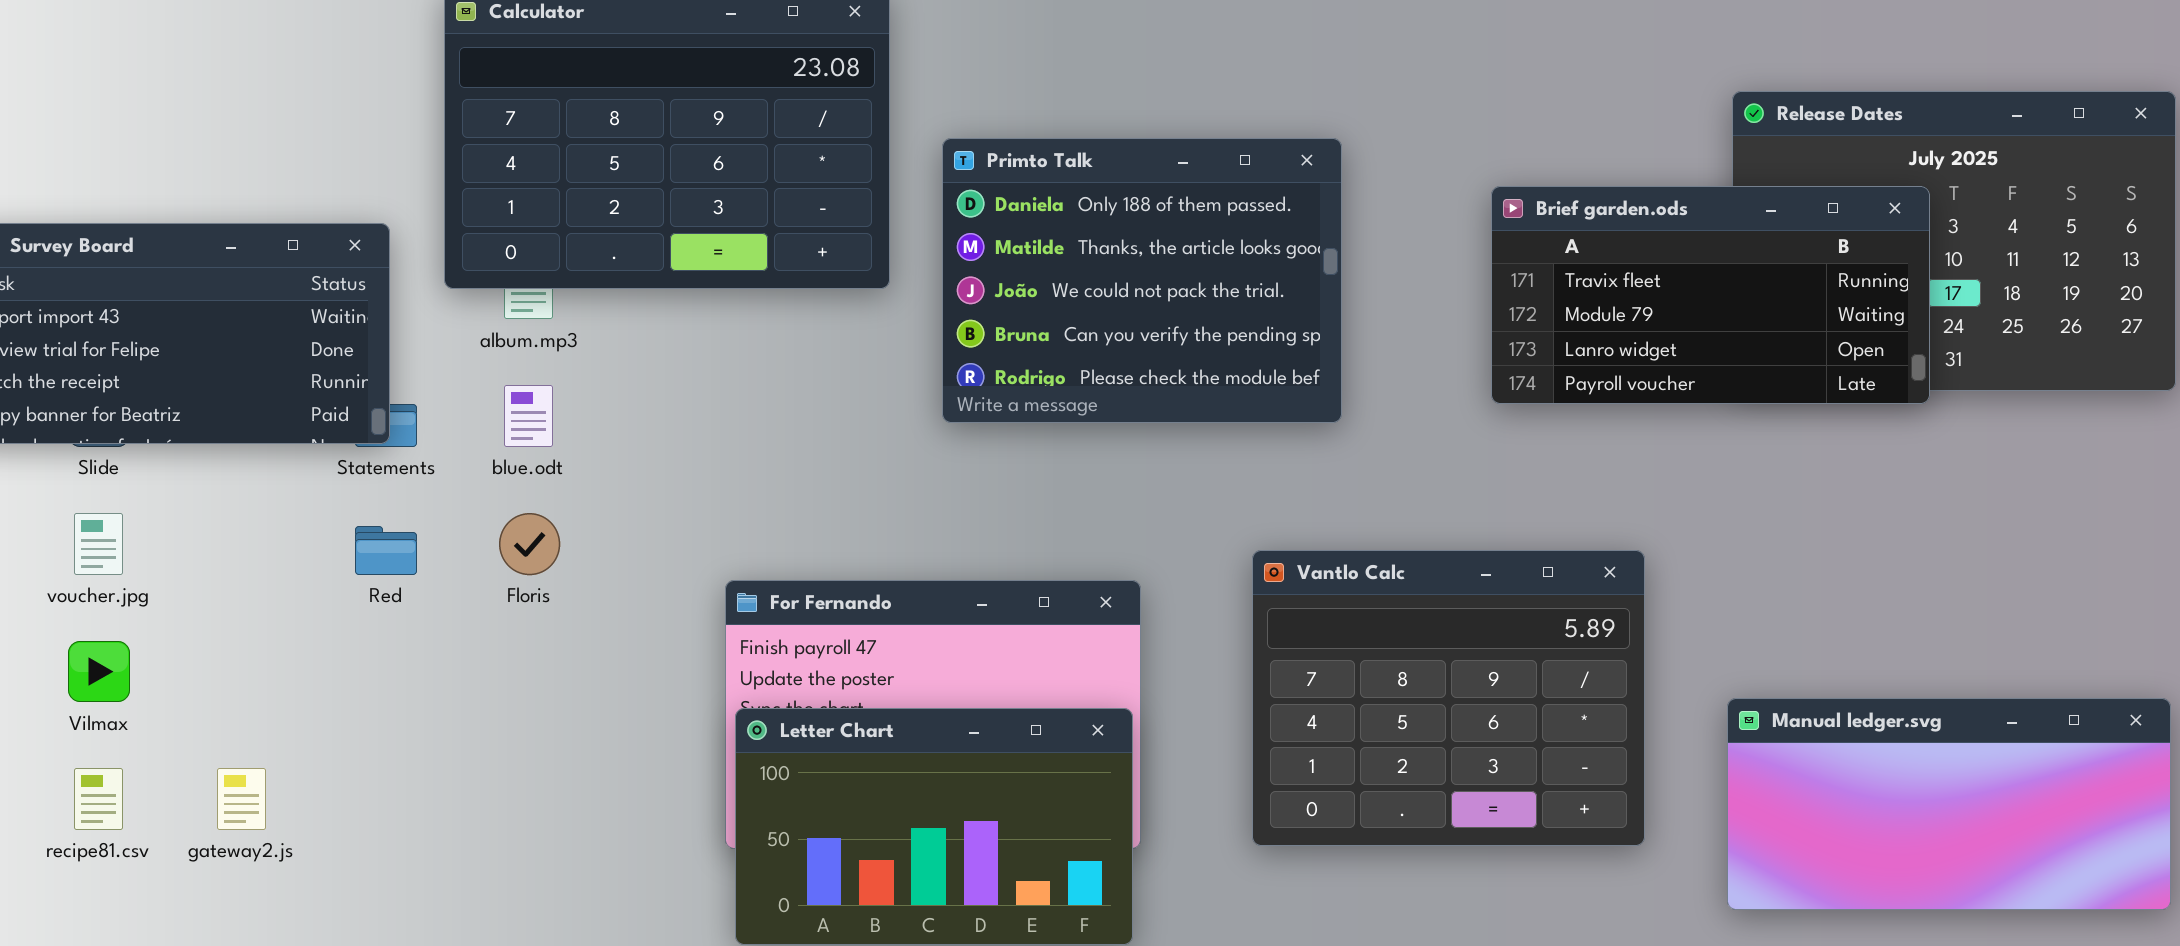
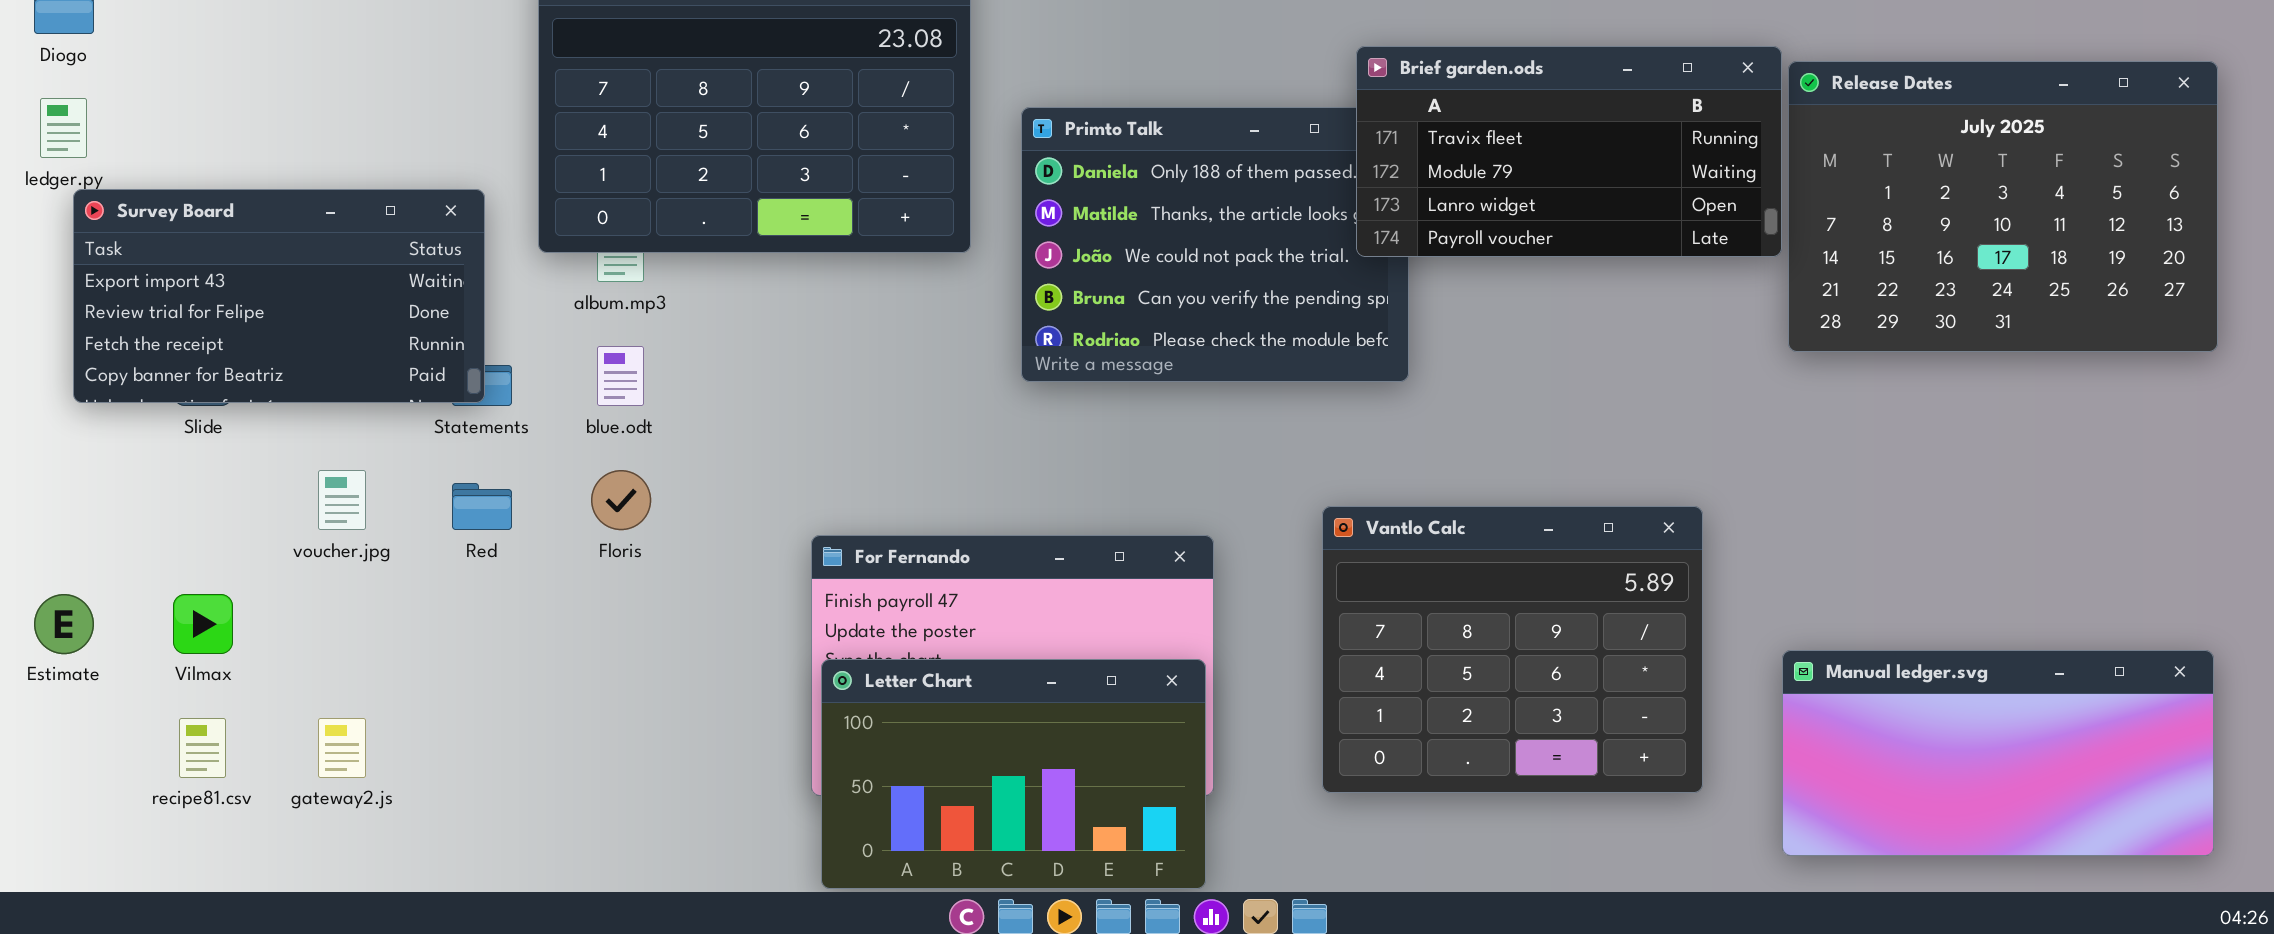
Brief garden.ods: [1491,186,1930,404] -> [1356,46,1782,257], moved
voucher.jpg: [74,513,123,575] -> [318,470,366,530], moved

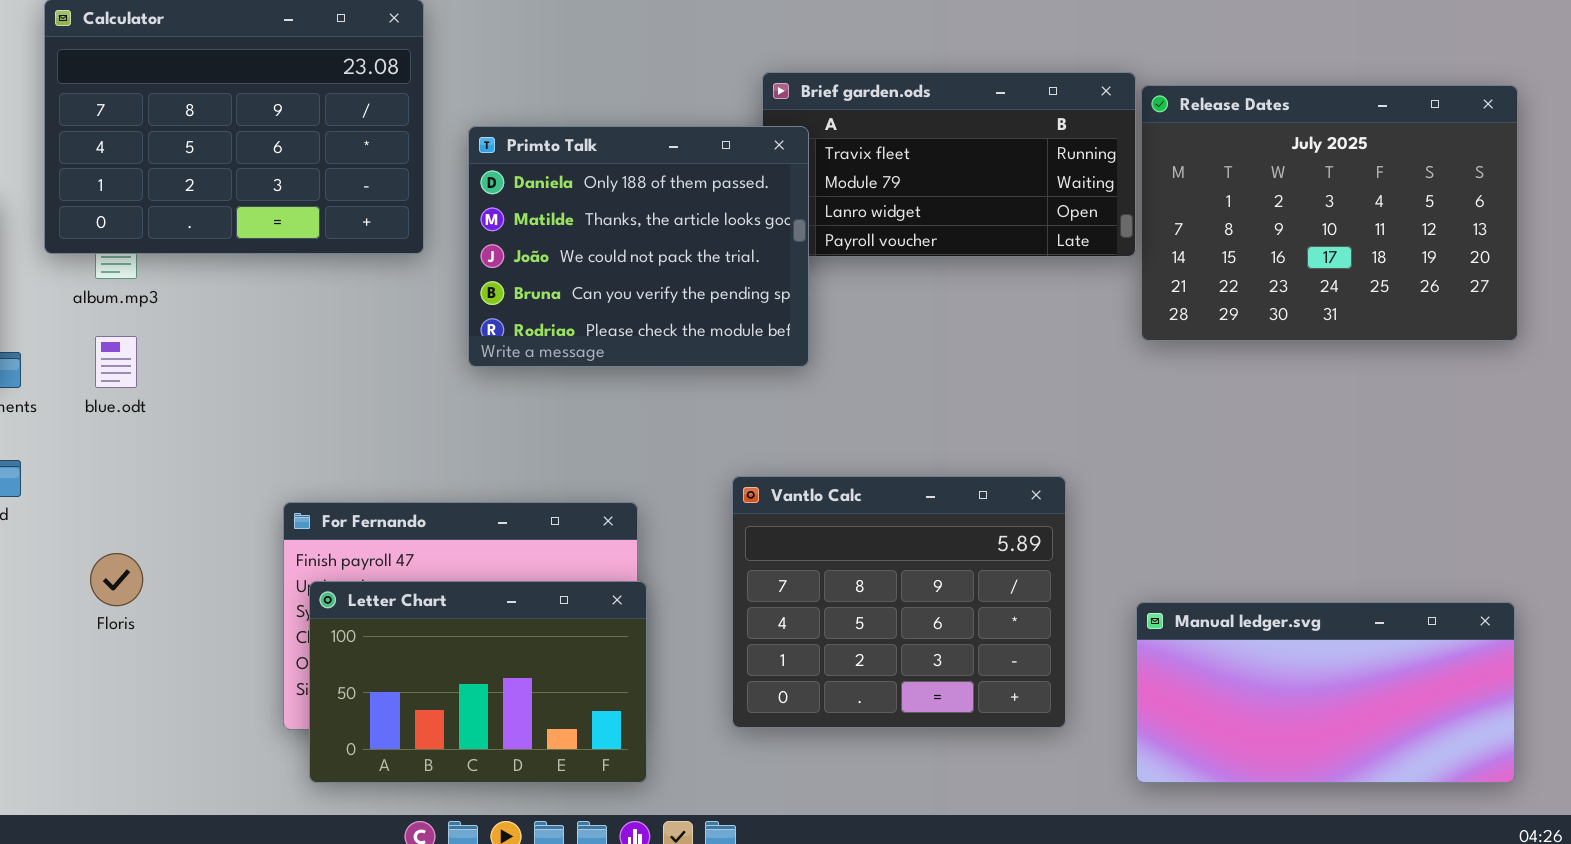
Primto Talk: [1021,107,1409,382] -> [468,126,809,367], raised
Floris: [591,470,651,530] -> [90,553,143,606], moved
Letter Chart: [821,659,1206,889] -> [309,581,647,783], moved

